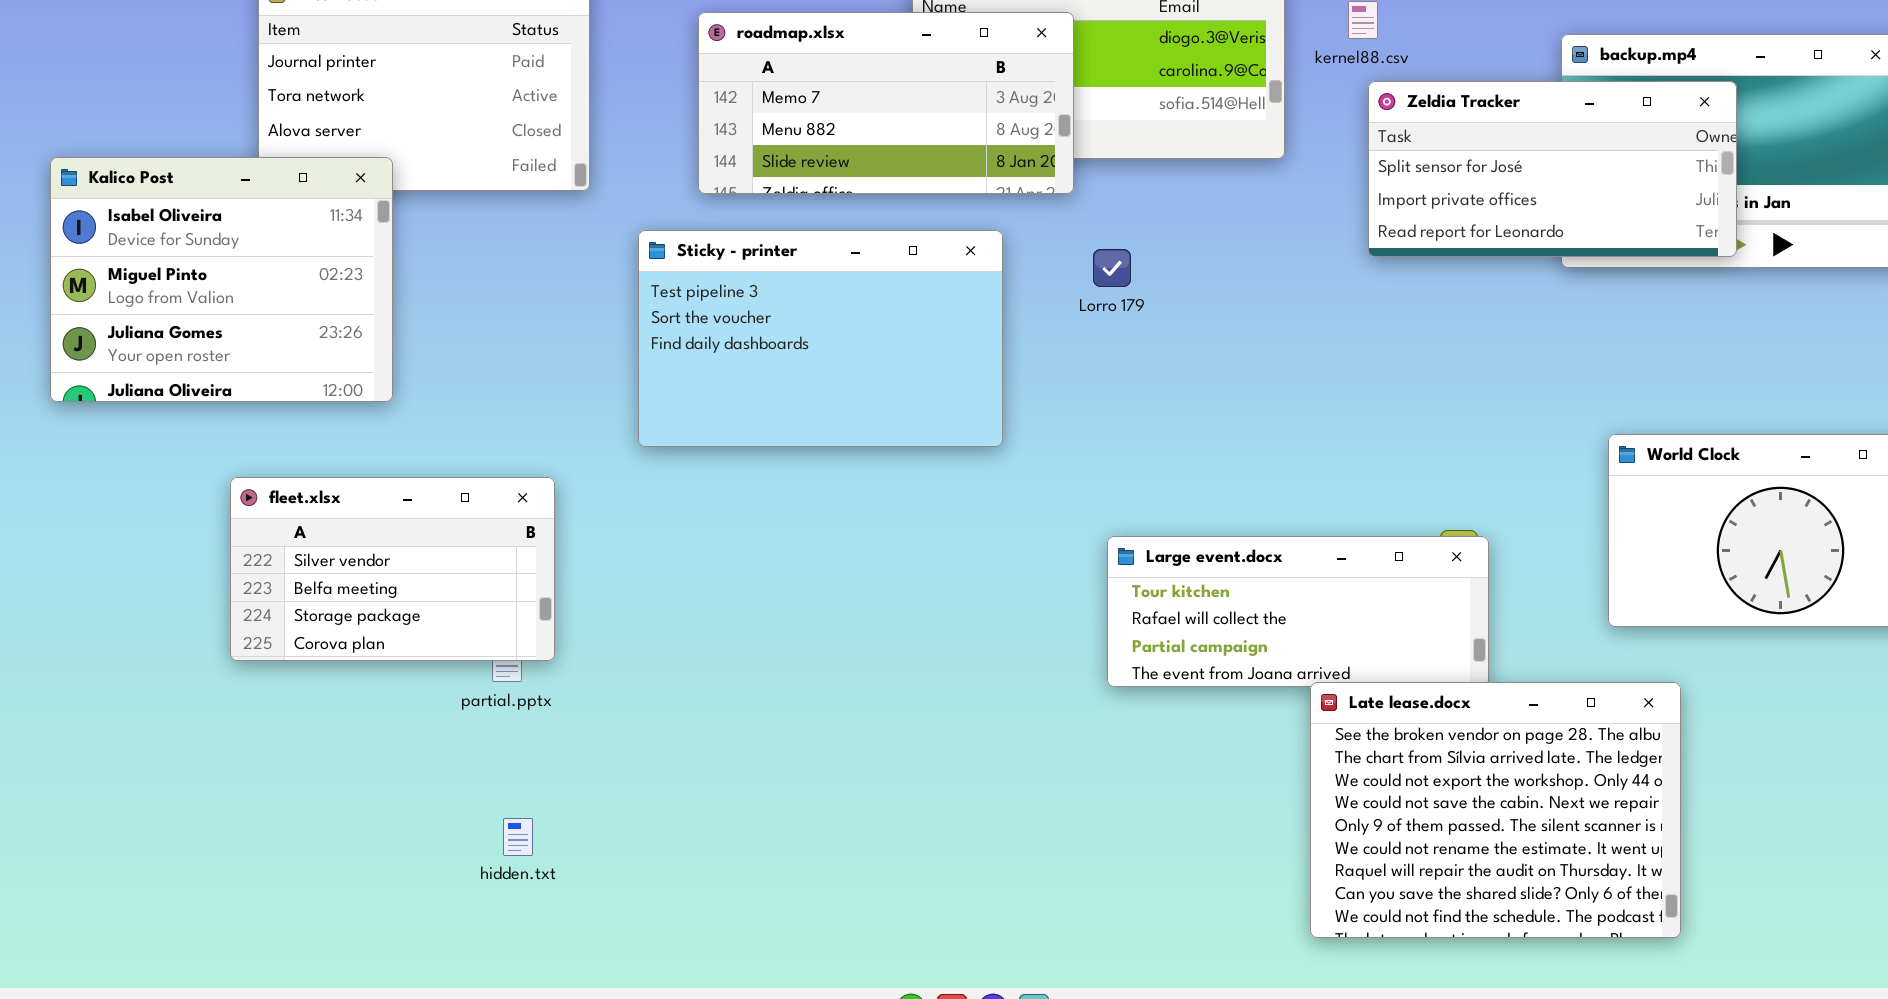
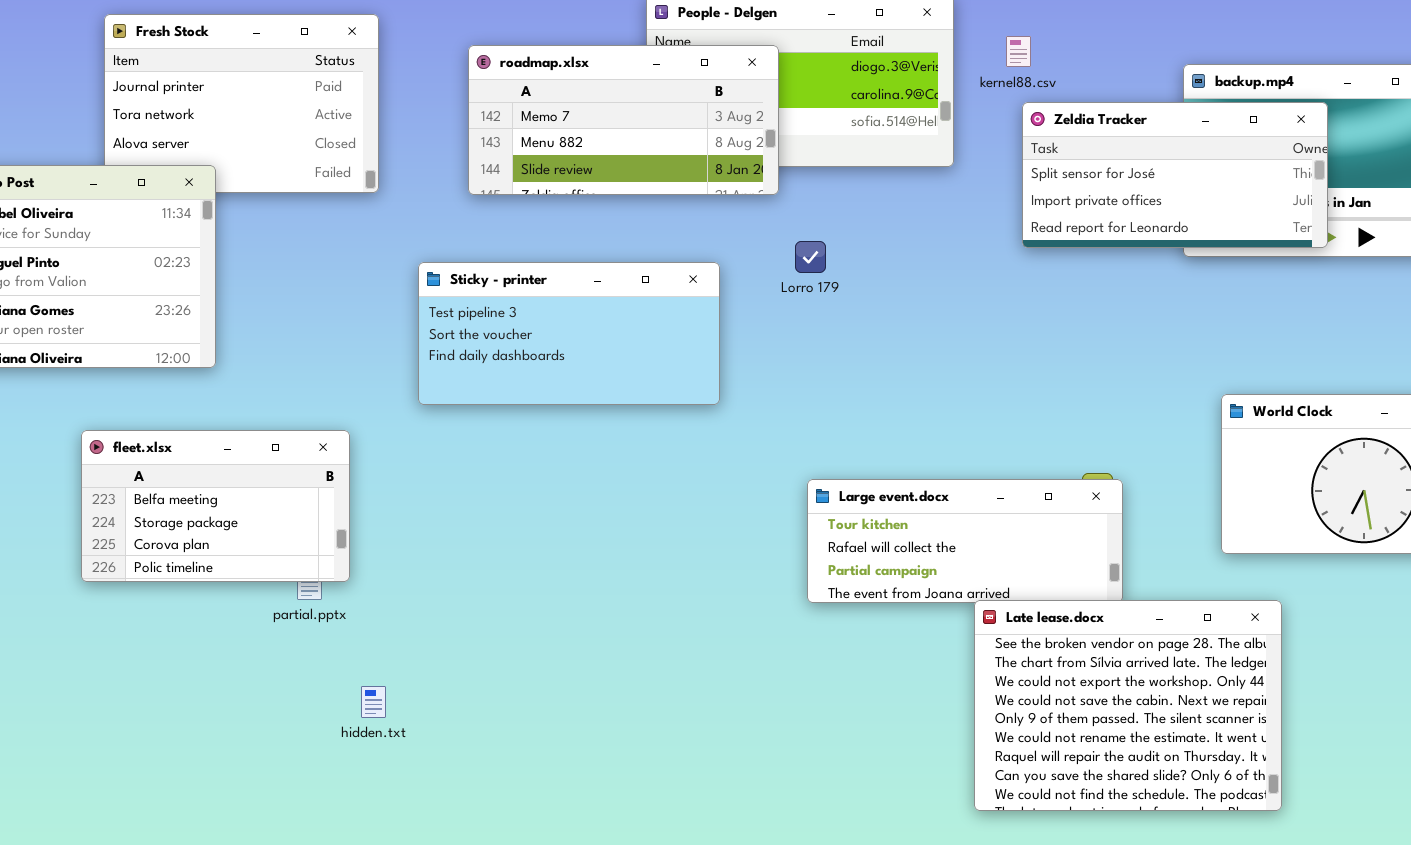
Sticky - printer: [638,230,1003,447] -> [418,262,720,405], resized
fleet.xlsx: [230,477,555,661] -> [81,430,350,582], scrolled down 1 row
hidden.txt: [503,818,533,856] -> [361,686,386,718], moved

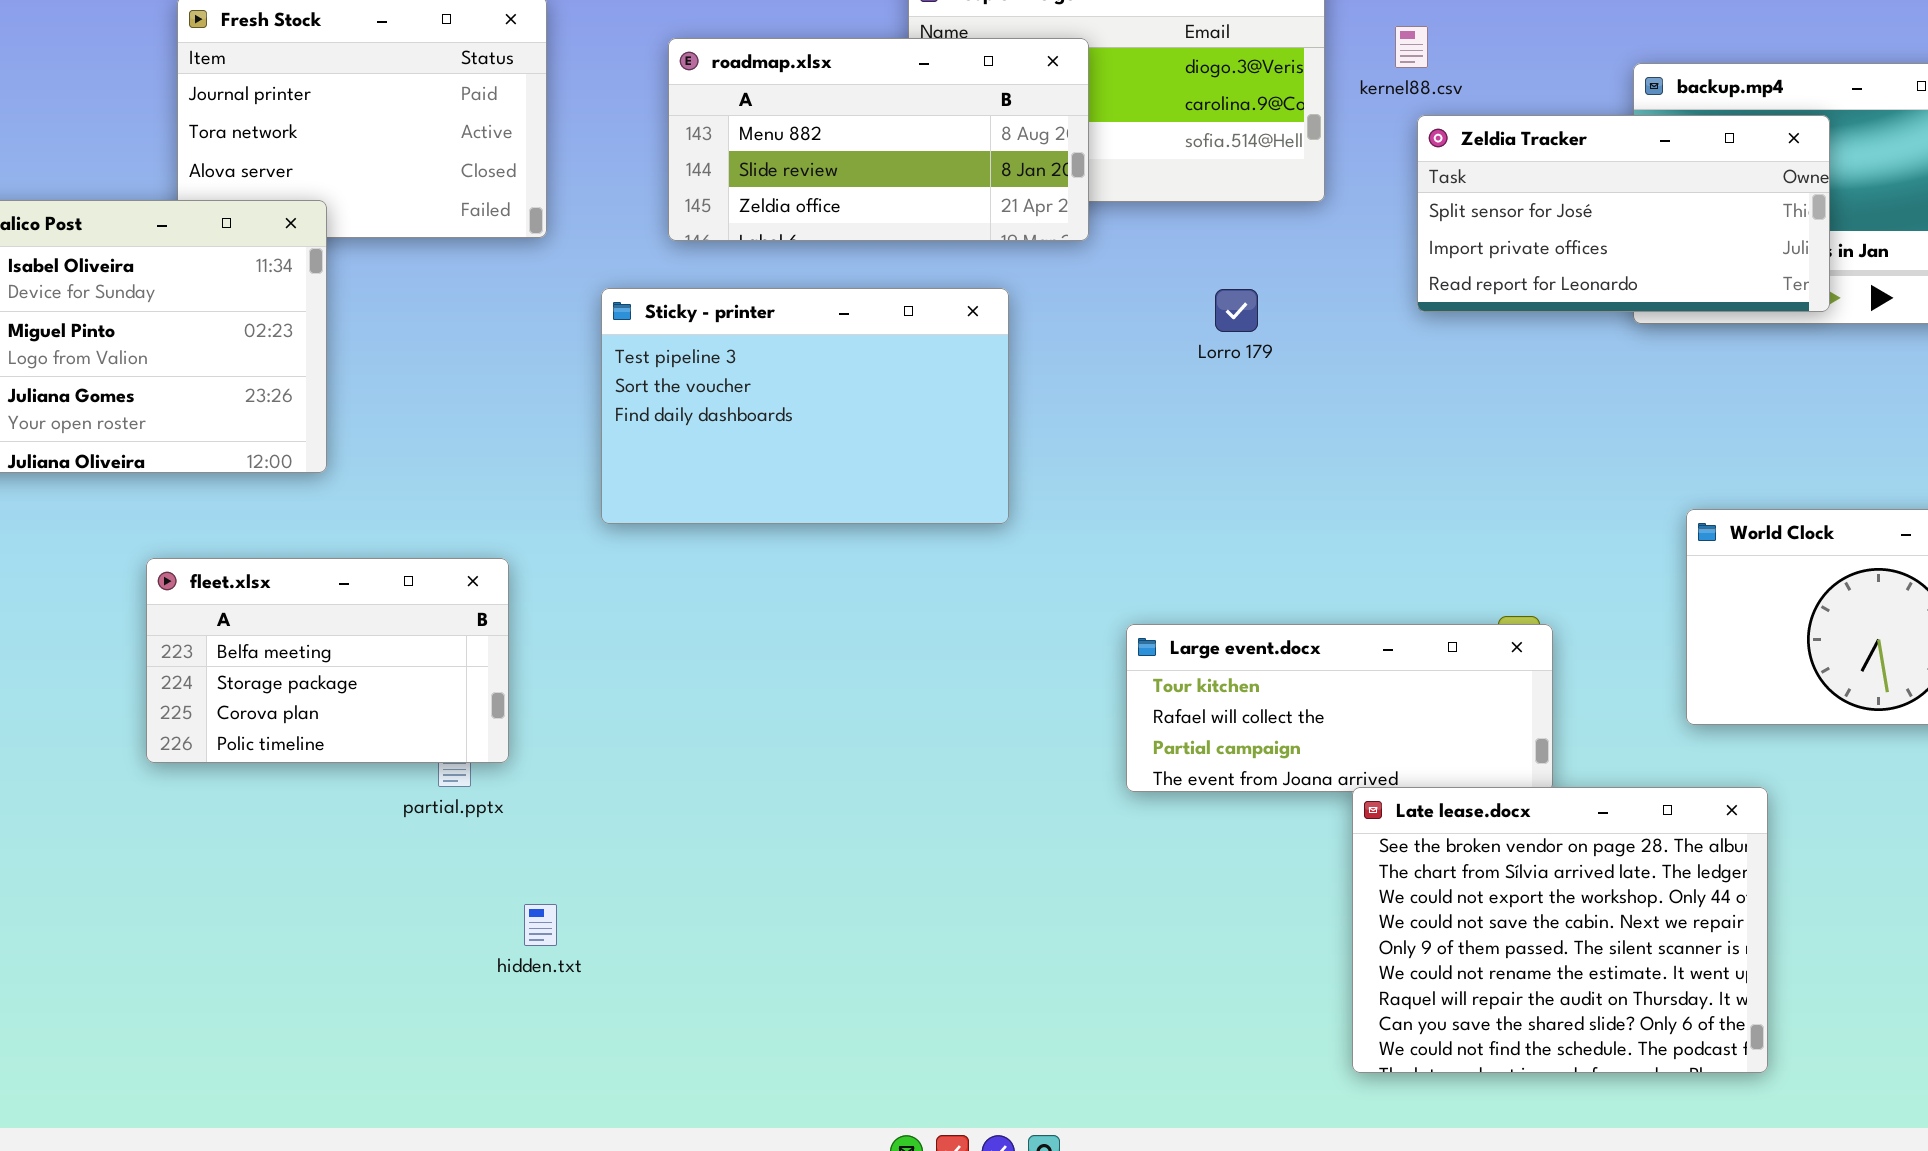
roadmap.xlsx: [468,45,779,195] -> [668,38,1089,241], scrolled down 1 row
Lorro 179: [795,241,826,273] -> [1215,289,1258,332], moved
Sticky - printer: [418,262,720,405] -> [601,288,1009,524], resized

